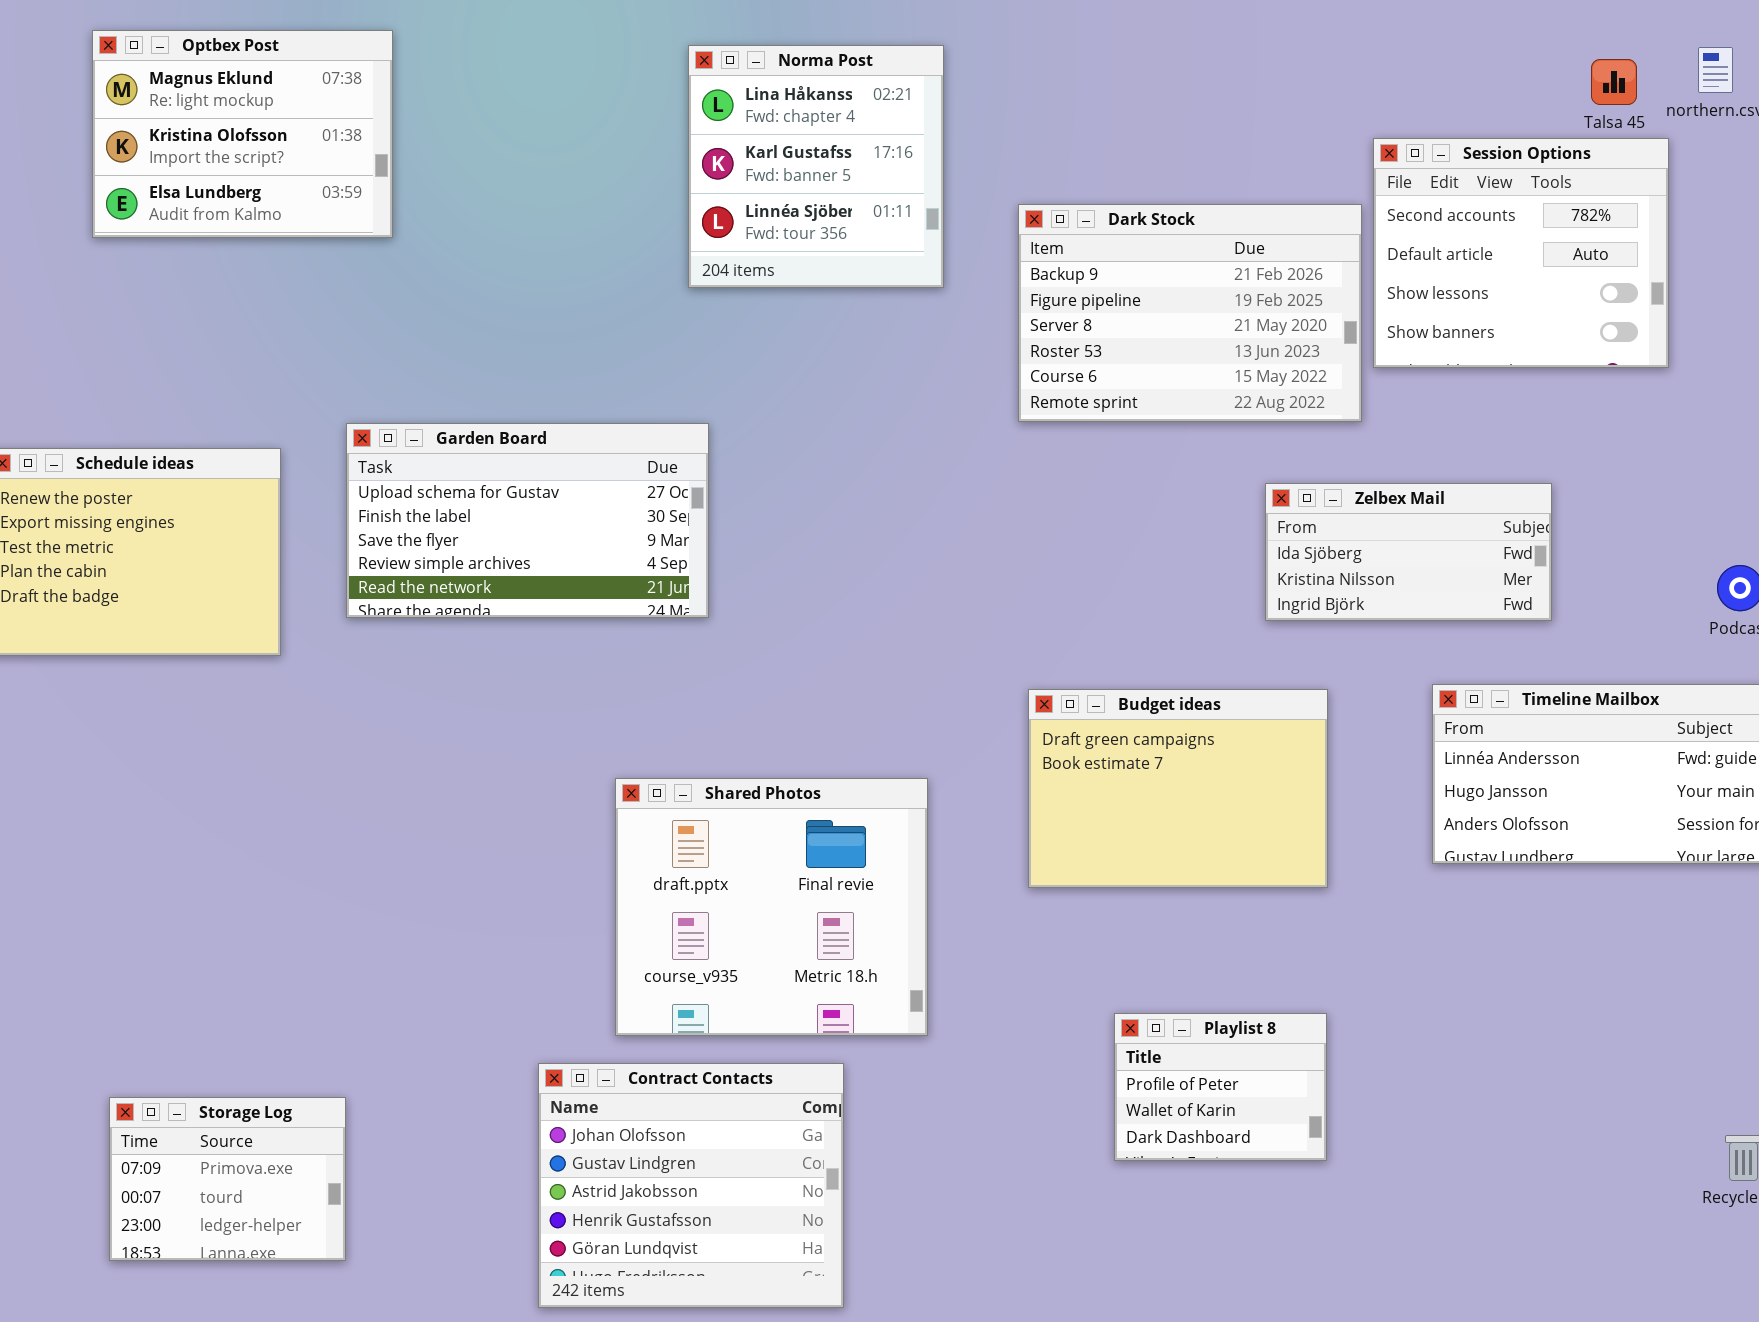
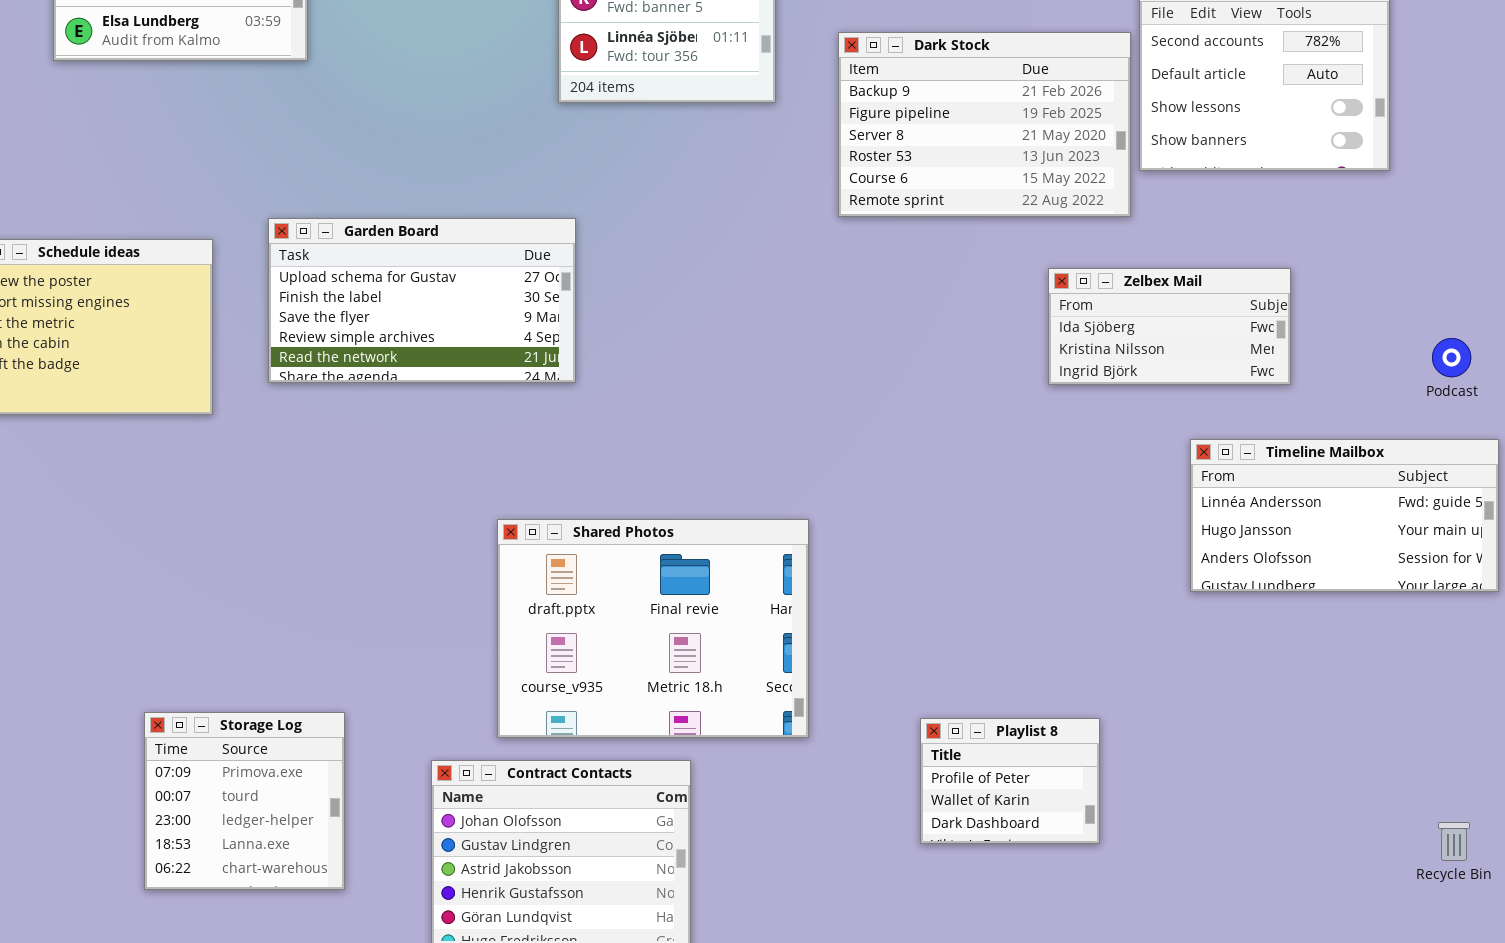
Budget ideas: [1028,689,1328,888] -> none, closed
Shared Photos: [615,778,928,1036] -> [497,519,809,738], resized
Storage Log: [109,1097,346,1261] -> [144,712,345,890], moved, resized

